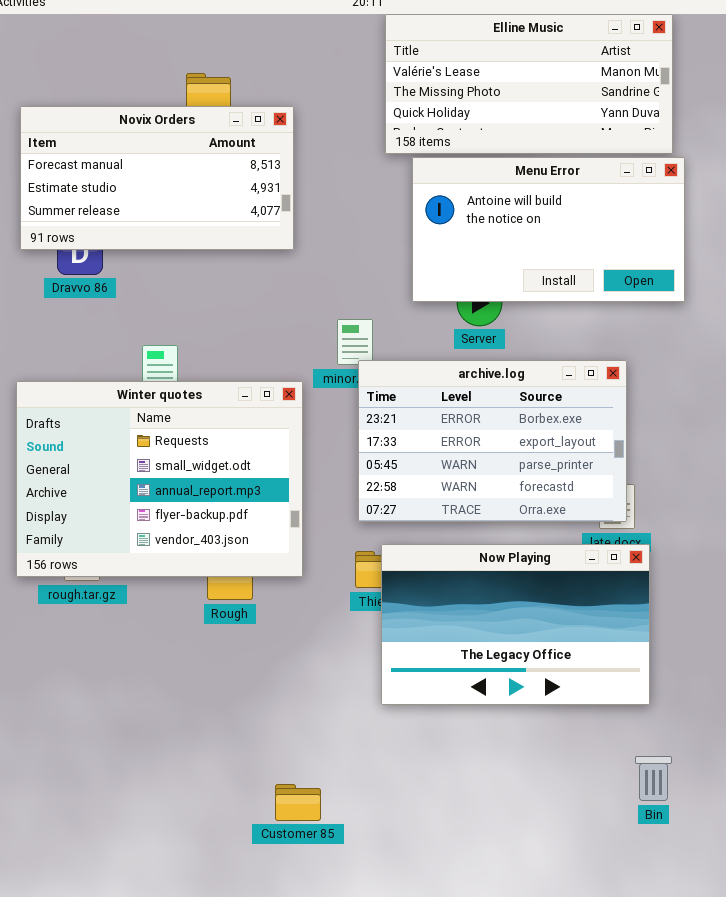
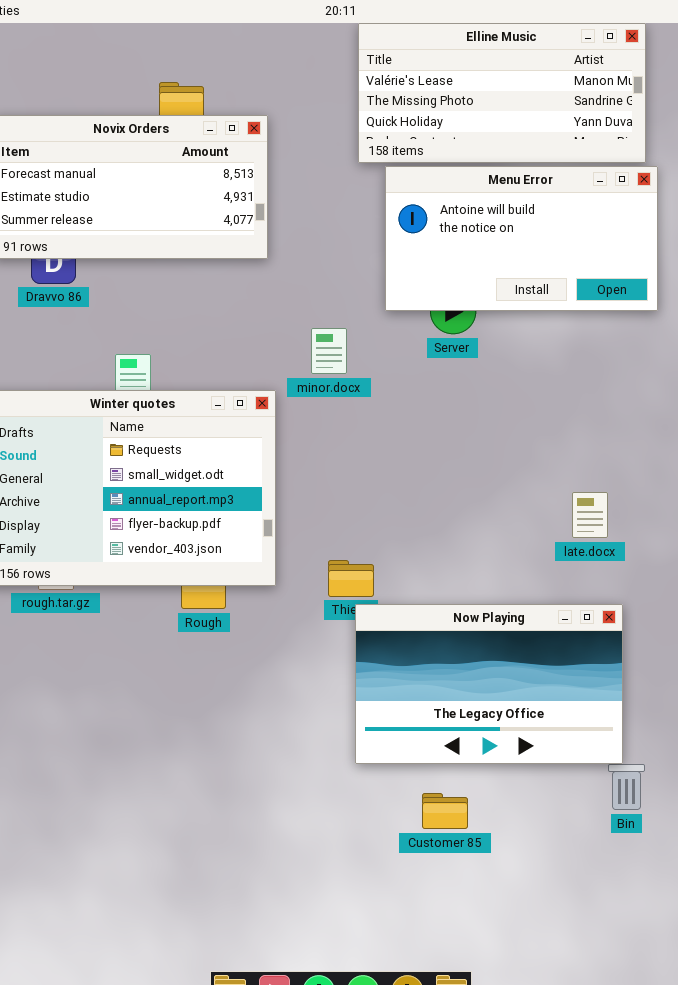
archive.log: [358,360,627,522] -> none, closed
Now Playing: [381,544,650,705] -> [355,604,623,764], moved
Customer 85: [275,784,321,821] -> [422,793,468,829], moved

